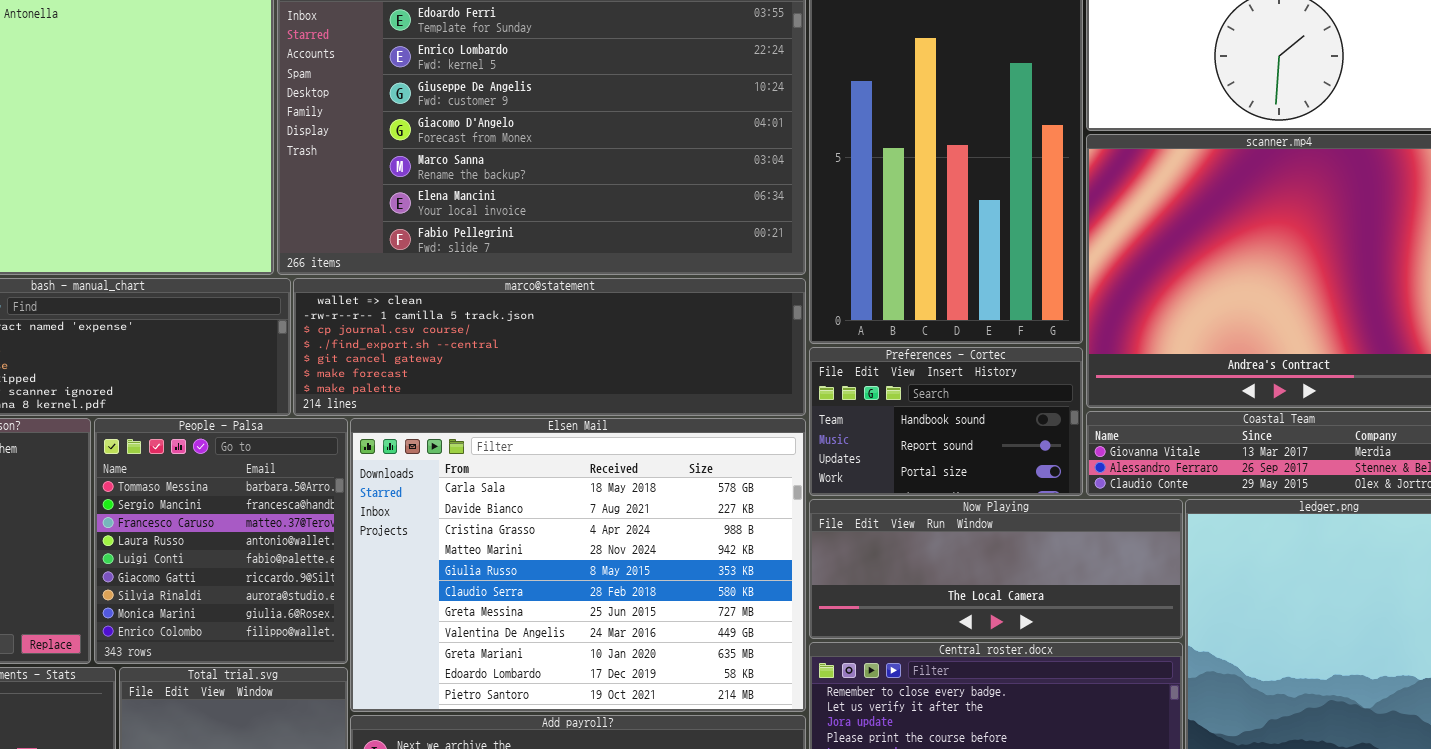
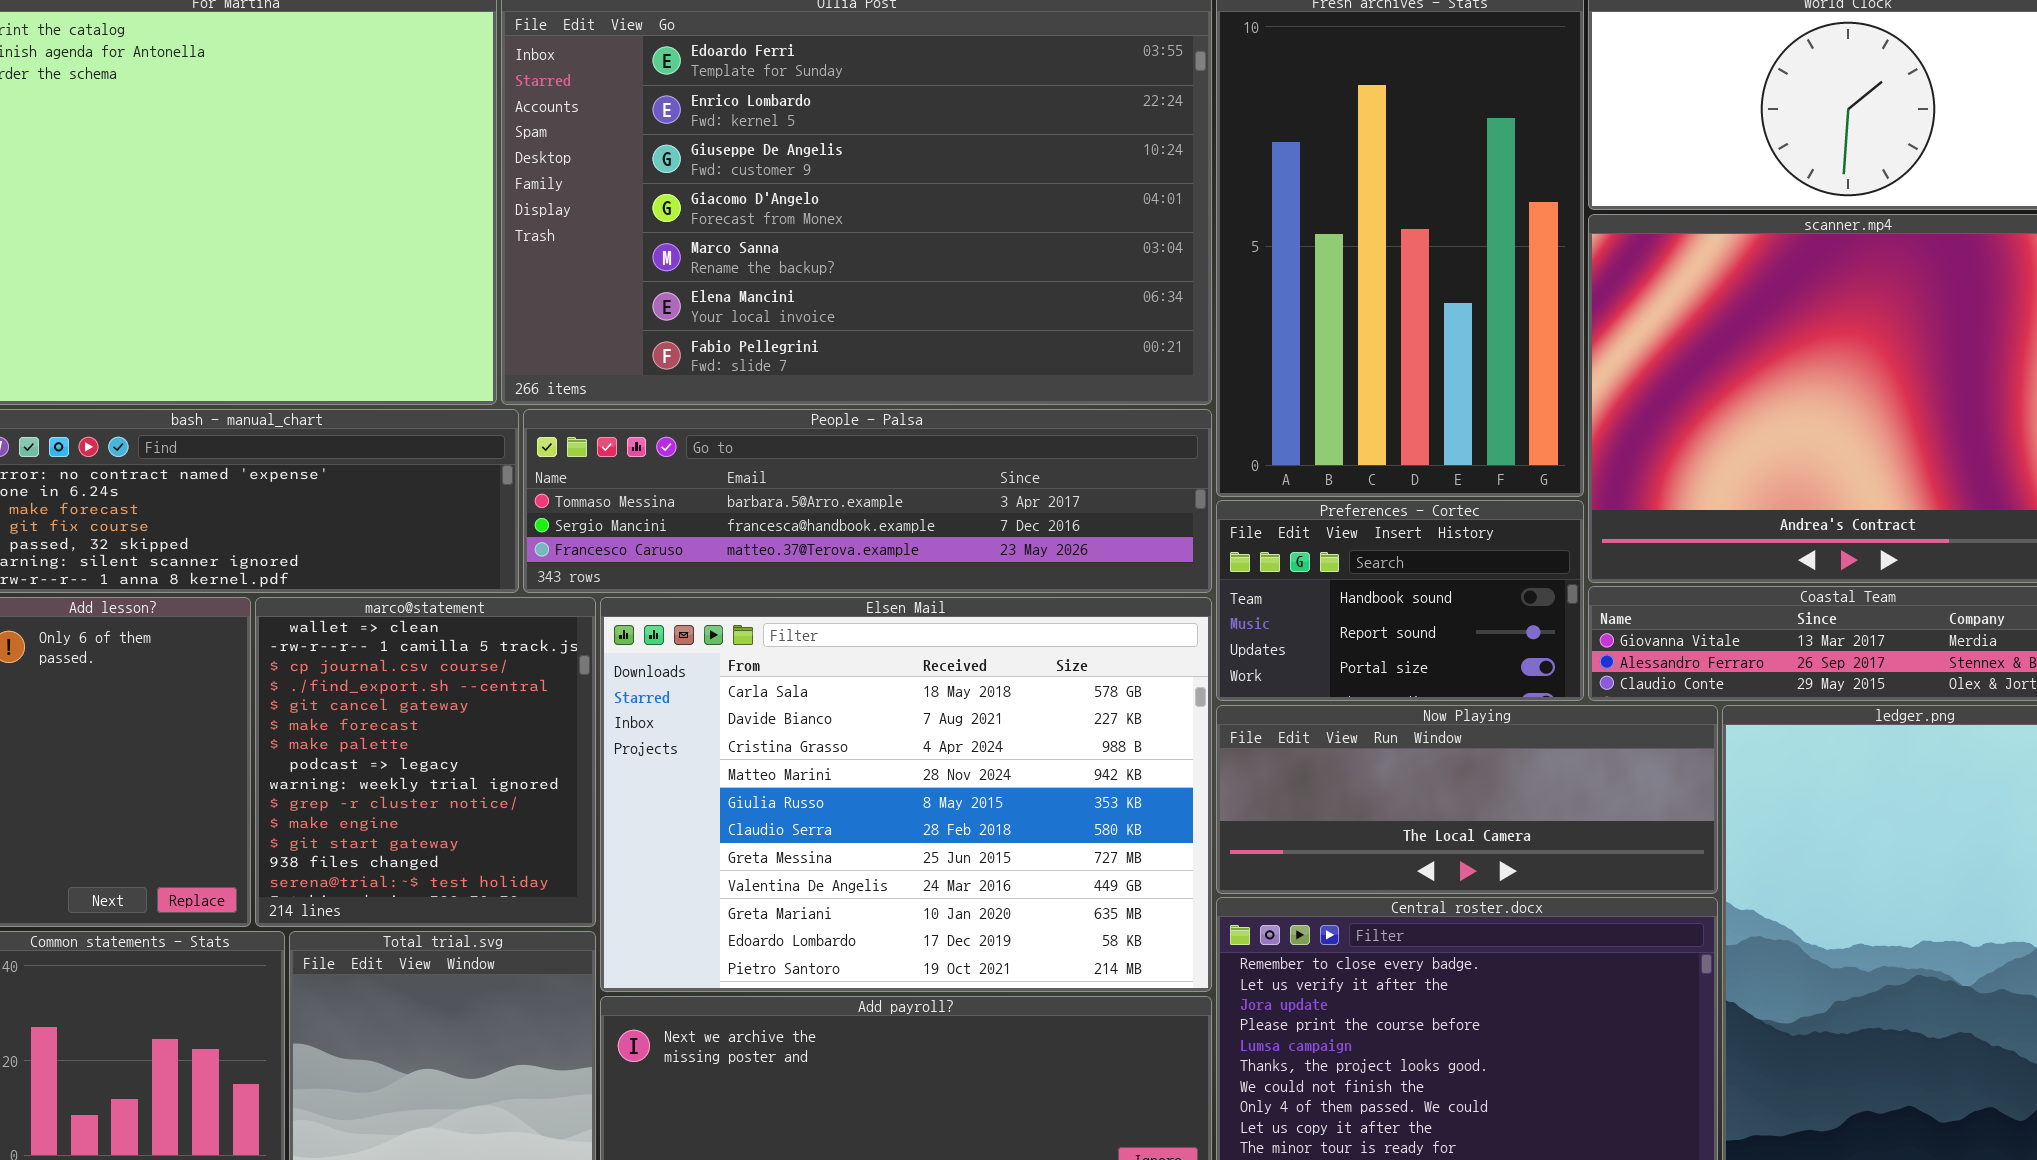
marco@statement: [293,278,806,416] -> [255,597,596,927], moved, resized
People - Palsa: [94,418,348,664] -> [523,409,1212,593], moved, resized

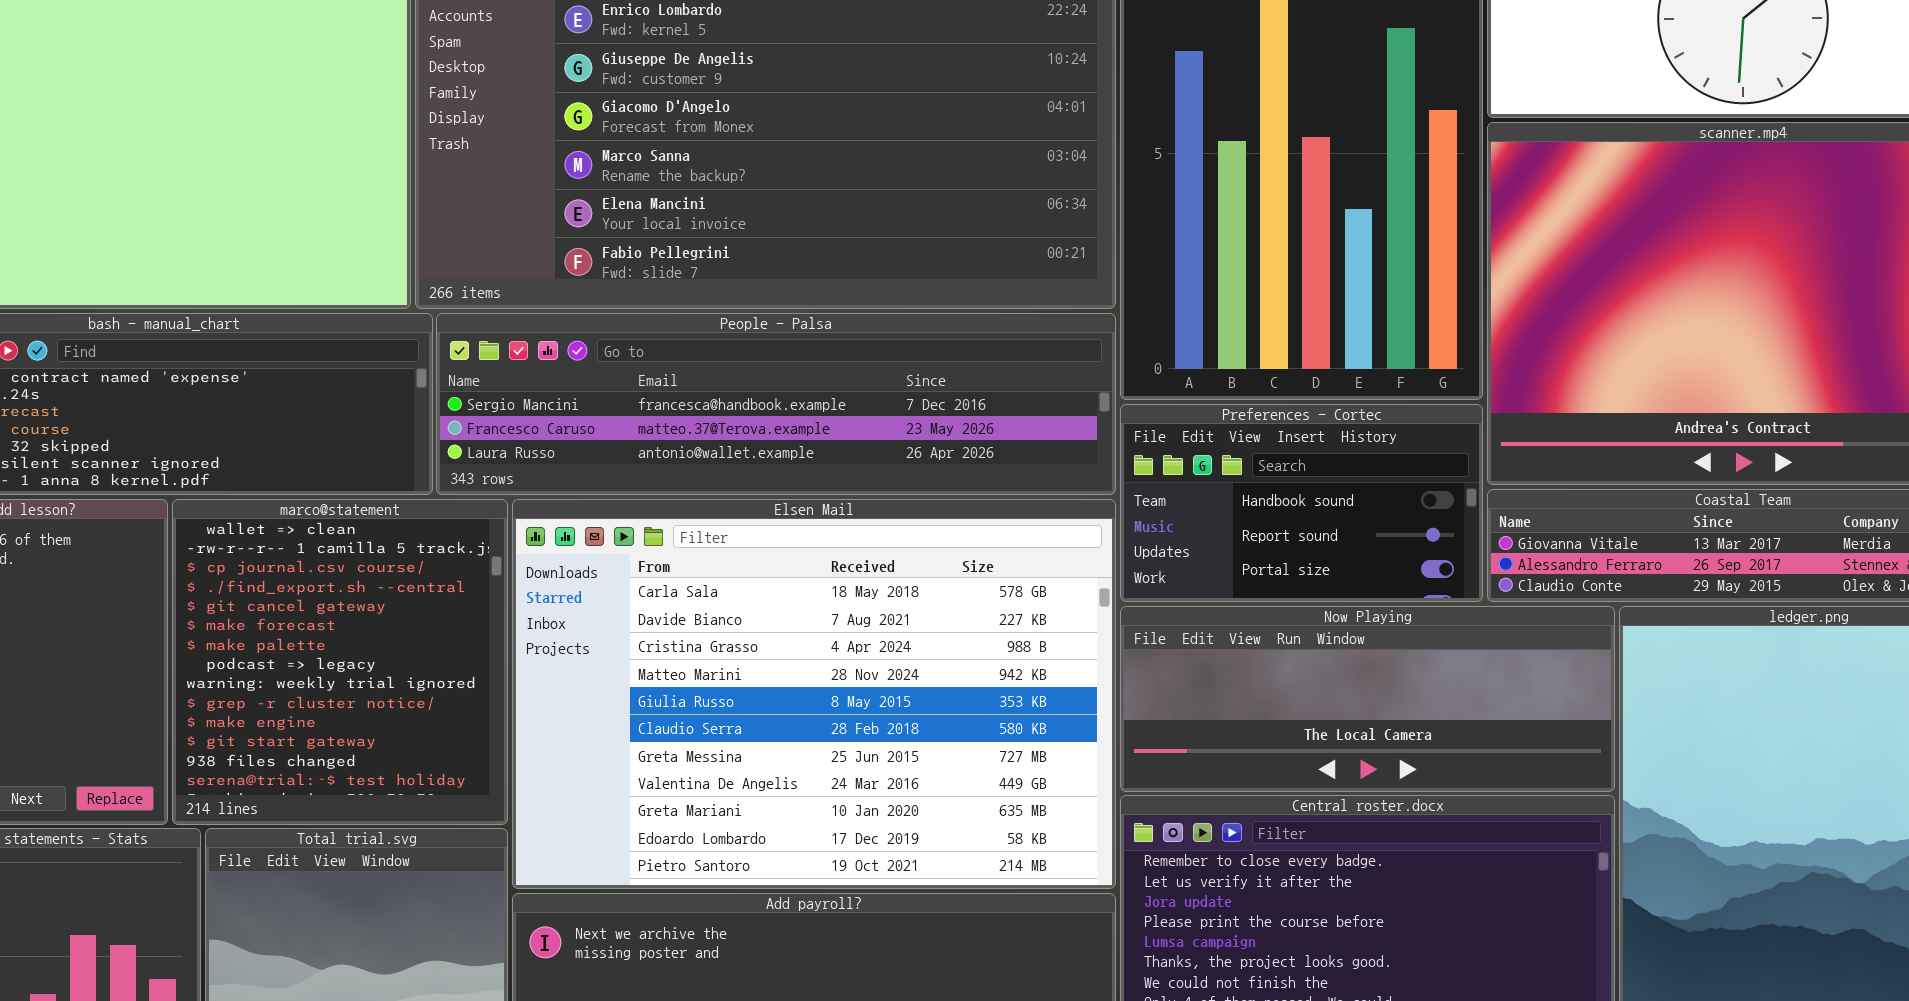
People - Palsa: [523,409,1212,593] -> [436,313,1116,495], scrolled down 1 row

